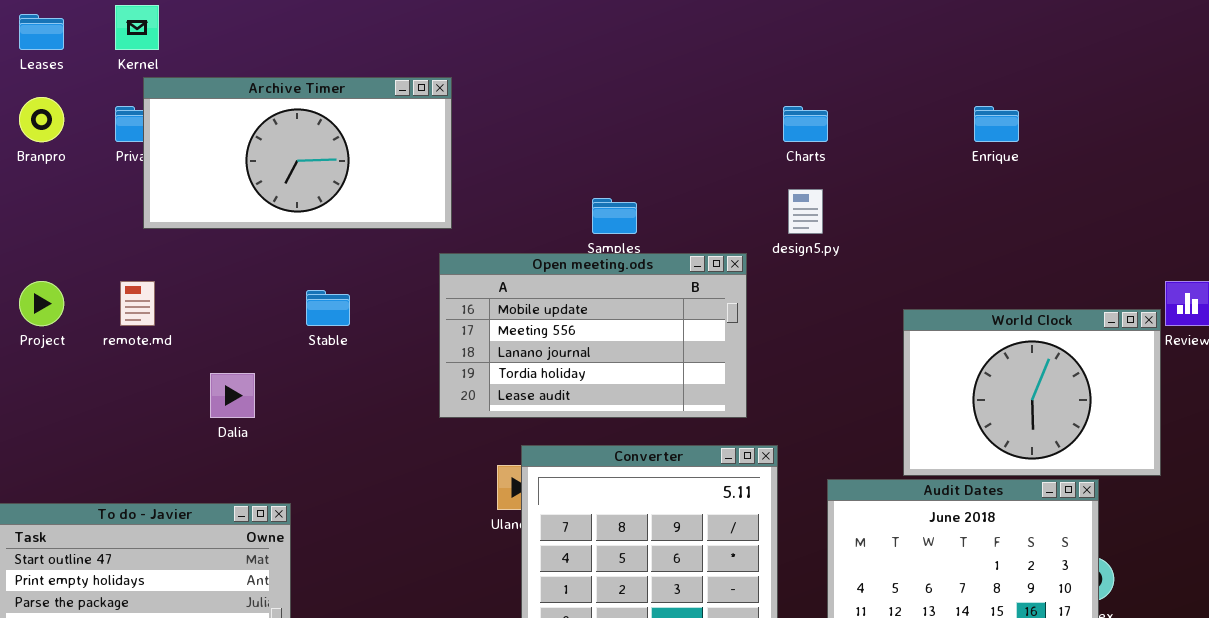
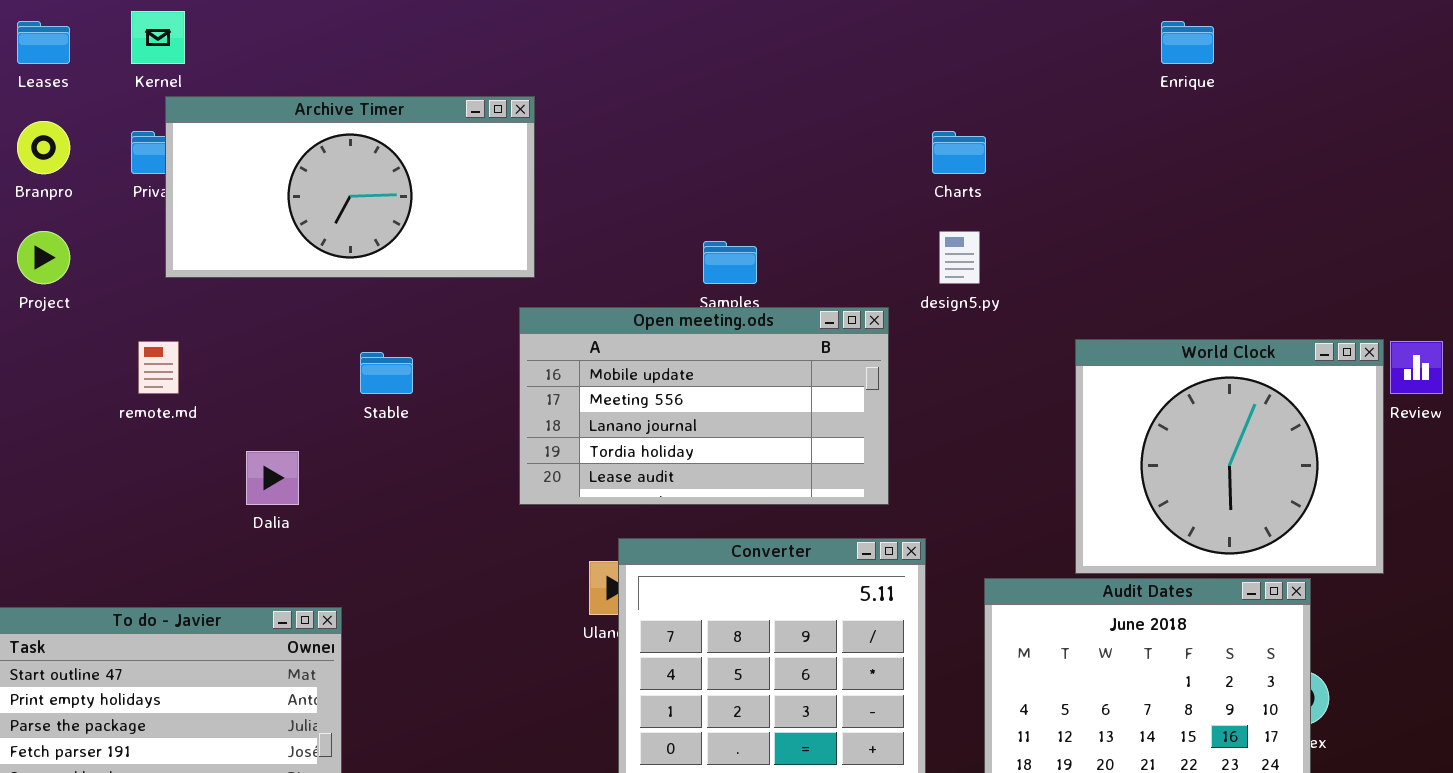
Enrique: [974,106,1019,142] -> [1161,21,1214,64], moved
Project: [19,281,64,326] -> [17,231,70,284], moved
World Clock: [903,309,1161,476] -> [1075,339,1384,574], resized

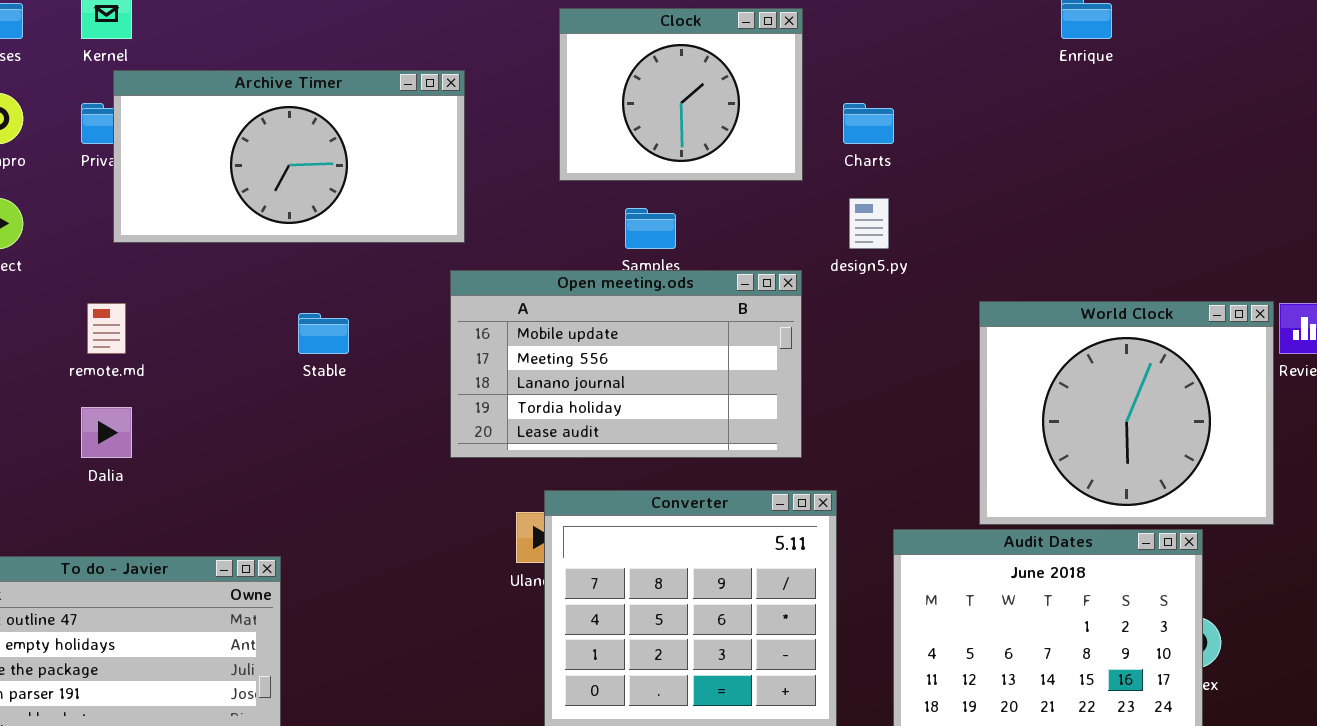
Clock: none -> [559,8,803,181], opened
Dalia: [246,451,299,505] -> [81,407,132,458], moved

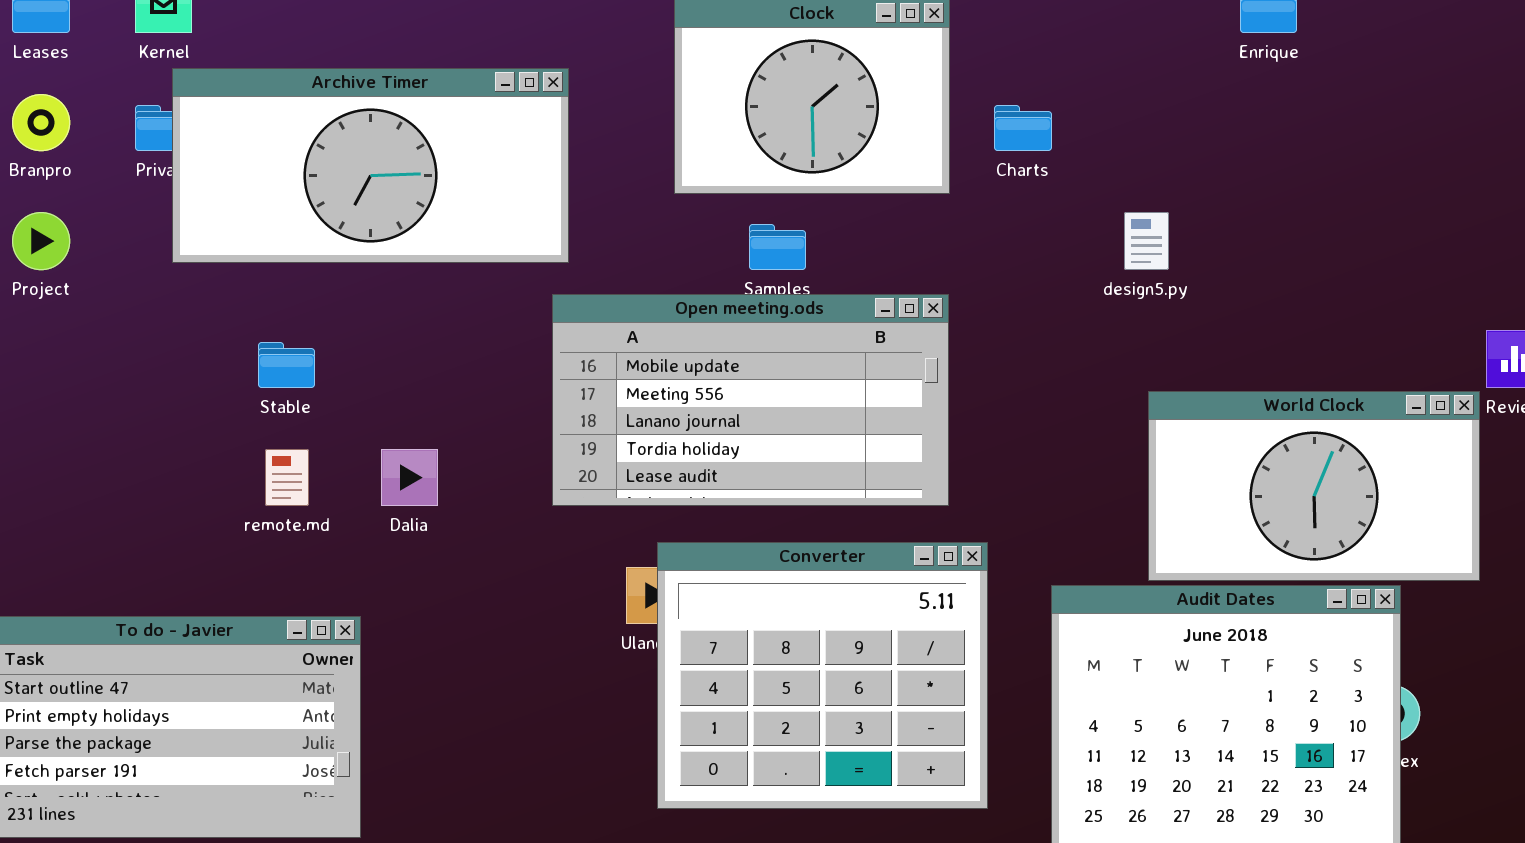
design5.py: [849,198,889,249] -> [1124,212,1169,270], moved
World Clock: [979,301,1274,525] -> [1148,391,1480,581], resized
remote.md: [87,303,126,354] -> [265,449,309,506], moved
Stable: [298,313,349,354] -> [258,342,315,388], moved
Dalia: [81,407,132,458] -> [381,449,438,506], moved

